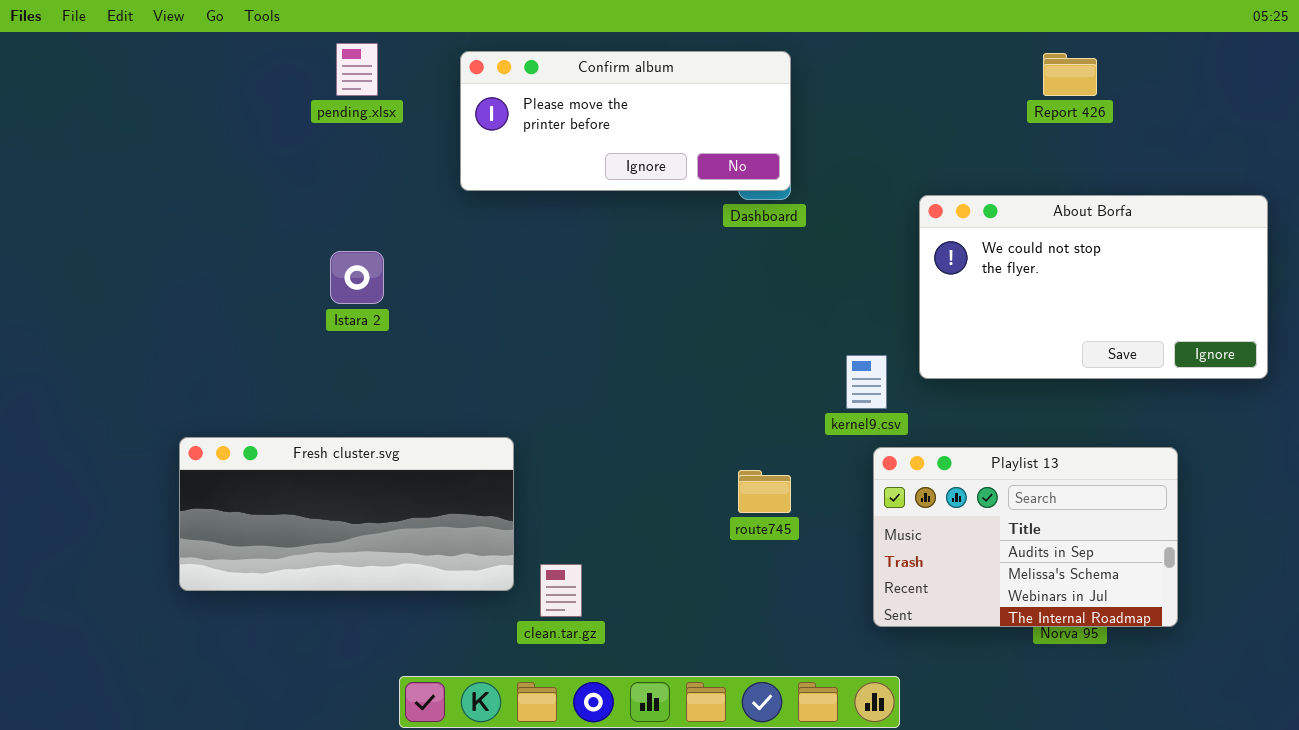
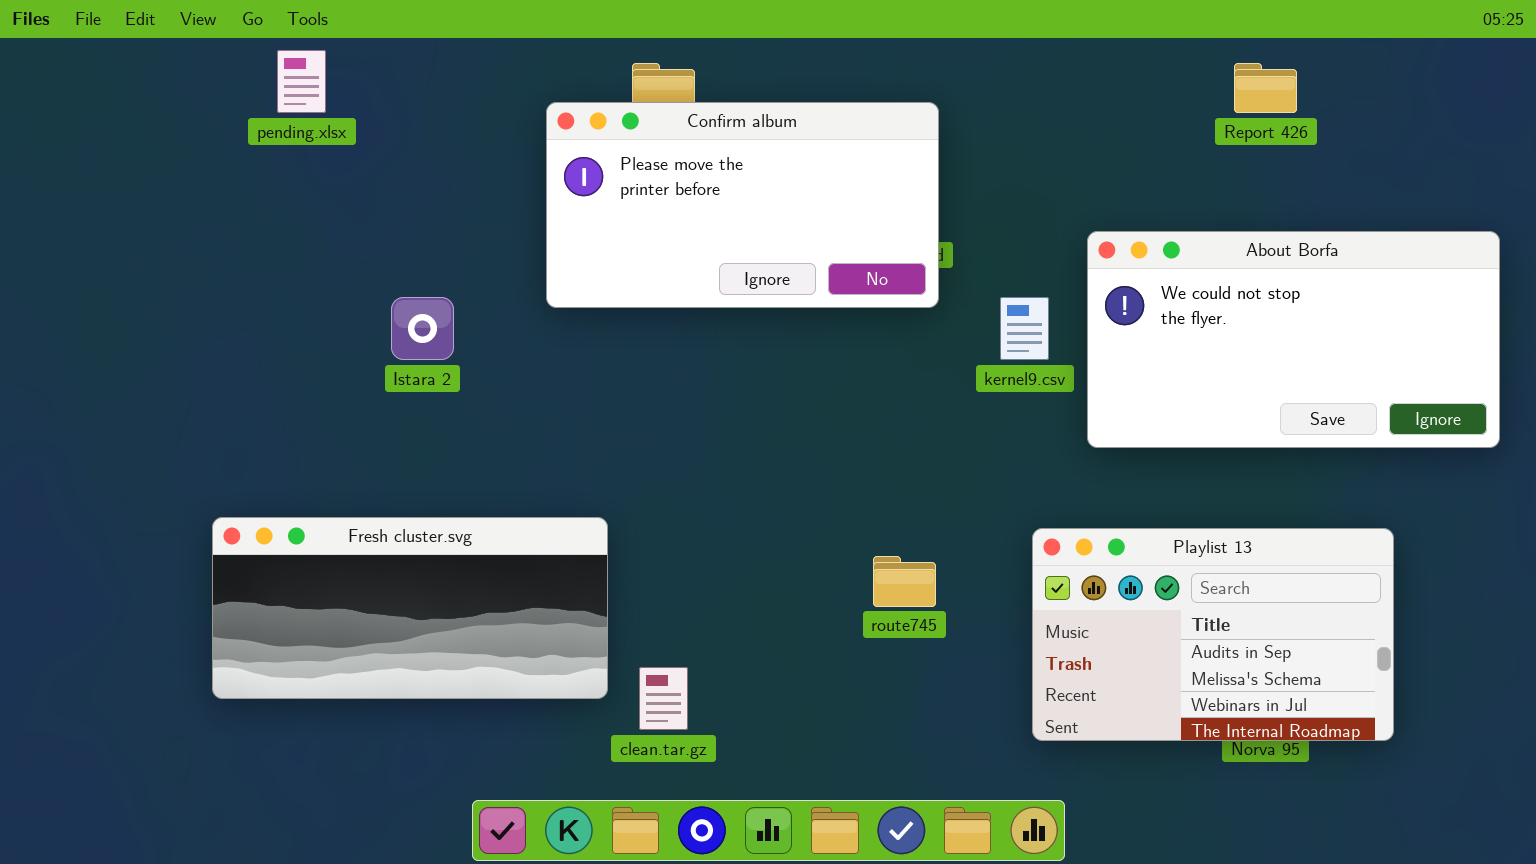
pending.xlsx: [336,43,378,96] -> [277,50,326,113], moved
Confirm album: [460,51,791,191] -> [546,102,939,308], moved, resized
kernel9.csv: [846,355,887,409] -> [1000,297,1049,360], moved

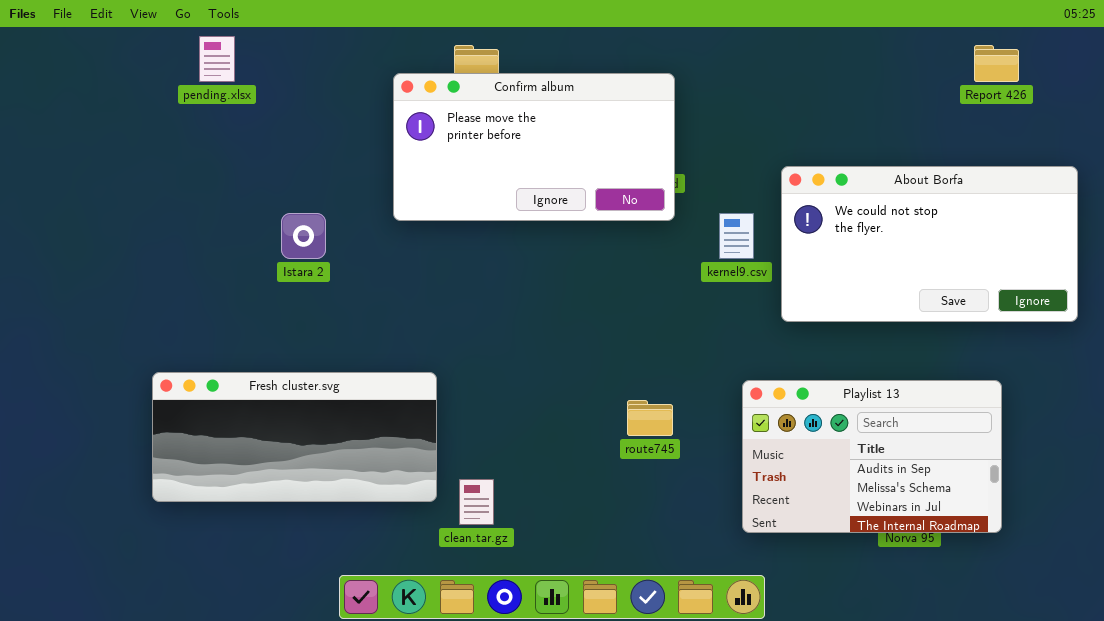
Report 426: [1234,63,1297,113] -> [974,45,1019,82], moved

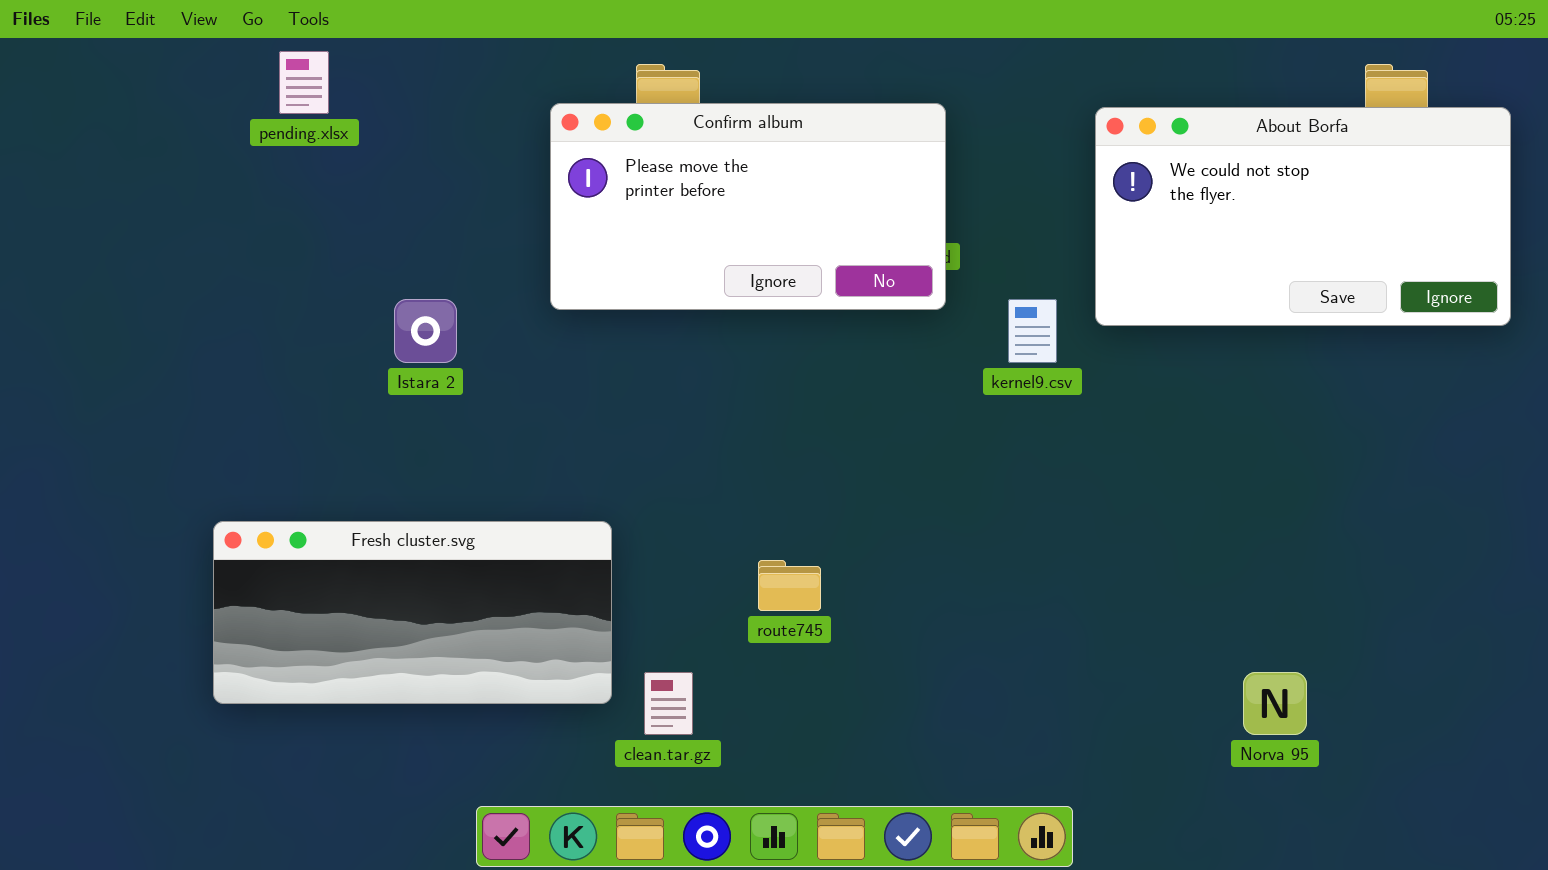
About Borfa: [781,166,1078,322] -> [1095,107,1511,326], moved
Playlist 13: [742,380,1002,533] -> none, closed
route745: [627,400,673,436] -> [758,560,821,611], moved

